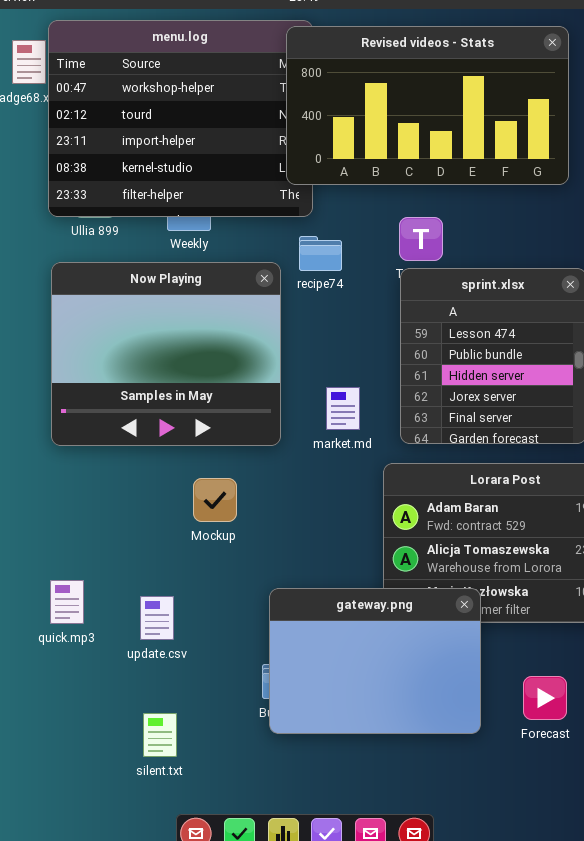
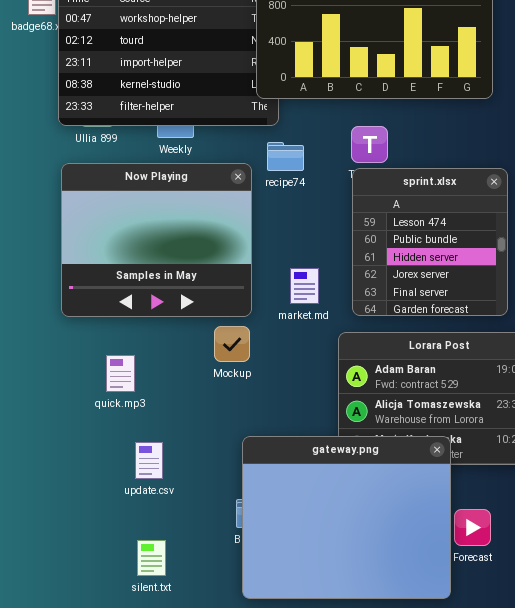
Mockup: [193,478,237,522] -> [214,326,250,362], moved
quick.mp3: [50,580,84,624] -> [106,355,135,392], moved
gateway.png: [269,588,481,734] -> [242,436,451,599], resized

